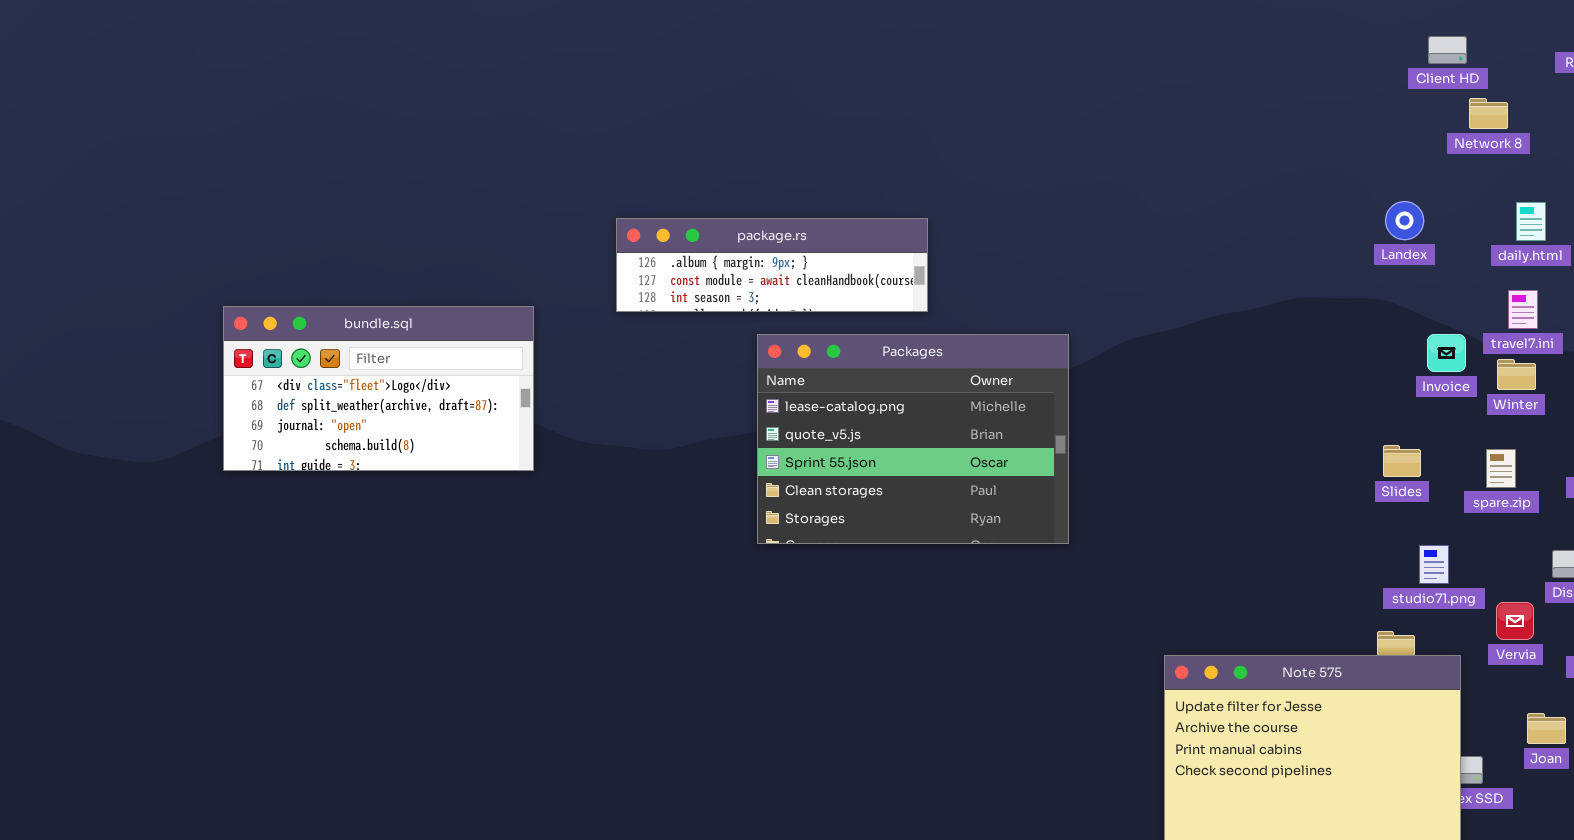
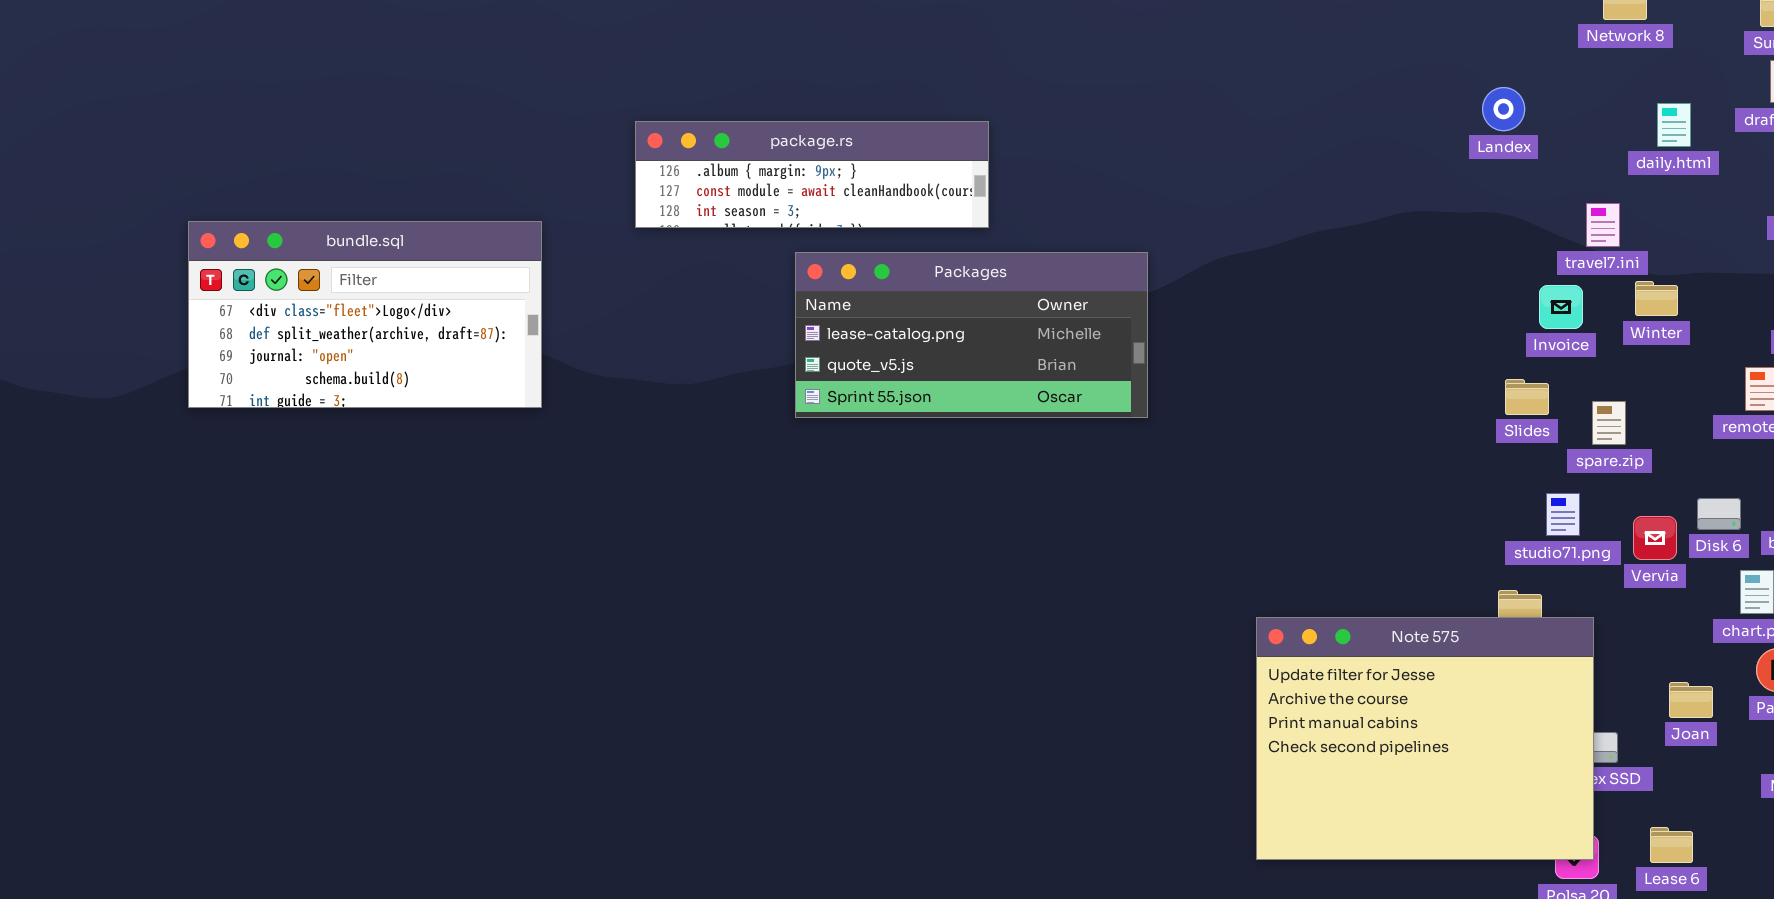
Landex: [1385,201,1424,240] -> [1482,87,1525,131], moved
travel7.ini: [1508,290,1538,329] -> [1586,203,1620,247], moved
Packages: [757,334,1069,544] -> [795,252,1148,418], resized
Invoice: [1427,334,1466,372] -> [1539,285,1583,329], moved
spare.zip: [1486,449,1516,488] -> [1592,401,1626,445], moved
Vervia: [1496,602,1534,640] -> [1633,516,1677,560], moved

